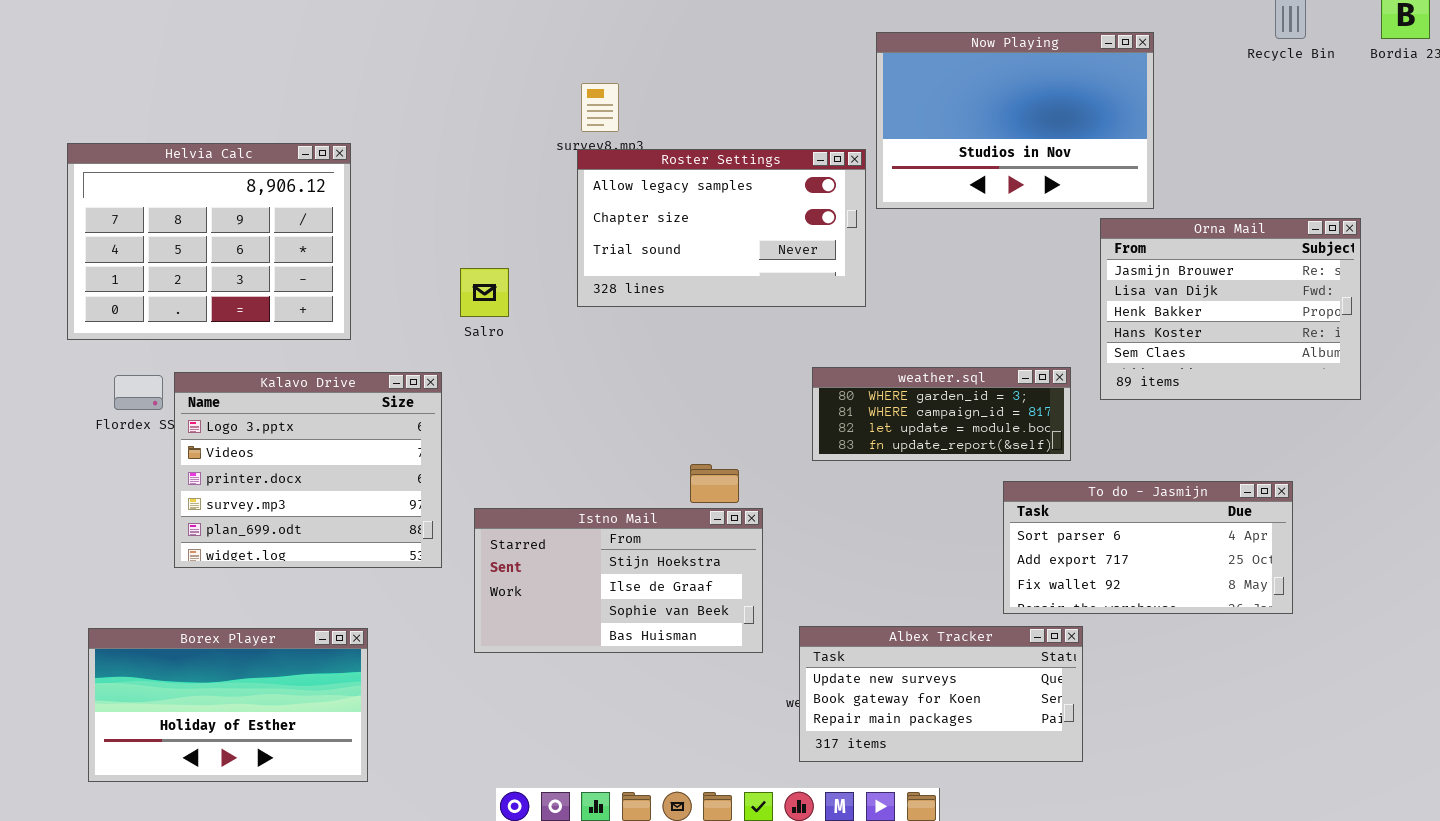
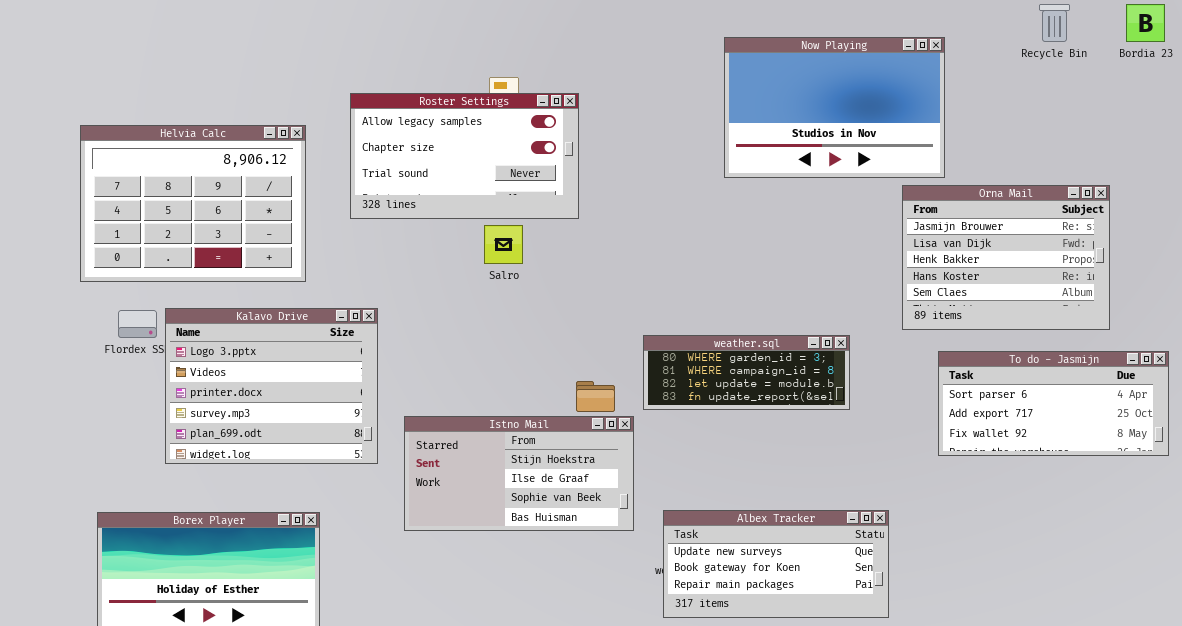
Roster Settings: [577,149,866,307] -> [350,93,579,219], moved
Salro: [460,268,509,317] -> [484,225,523,264], moved
weather.sql: [812,367,1071,461] -> [643,335,850,410], moved
To do - Jasmijn: [1003,481,1293,614] -> [938,351,1169,456], moved

